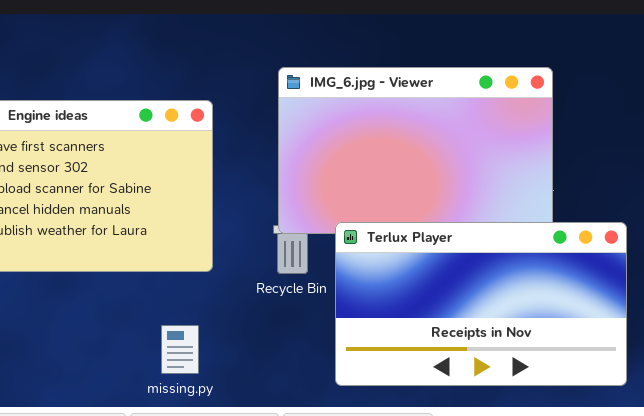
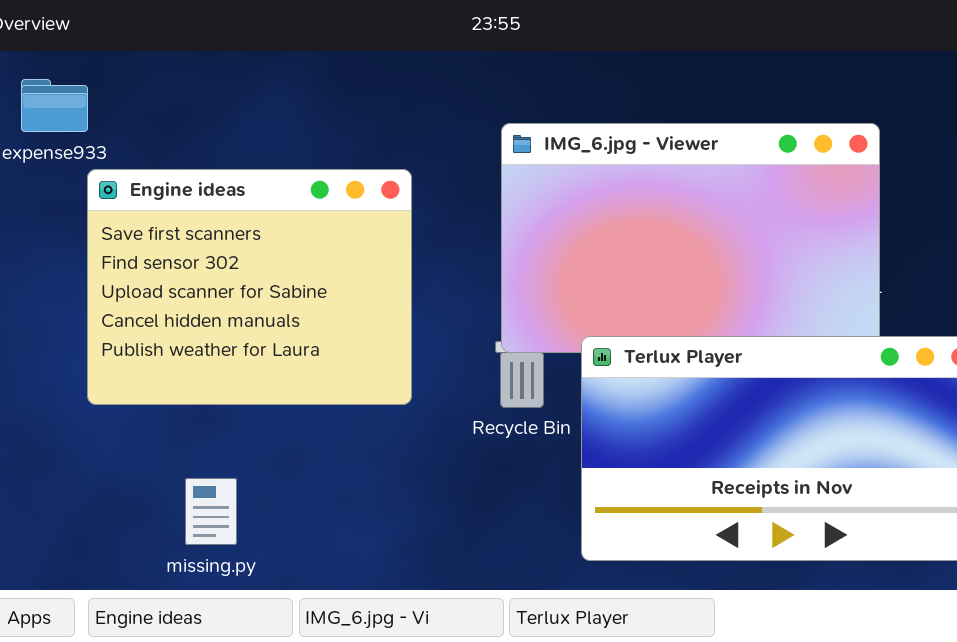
missing.py: [161,325,199,374] -> [185,478,237,545], moved

